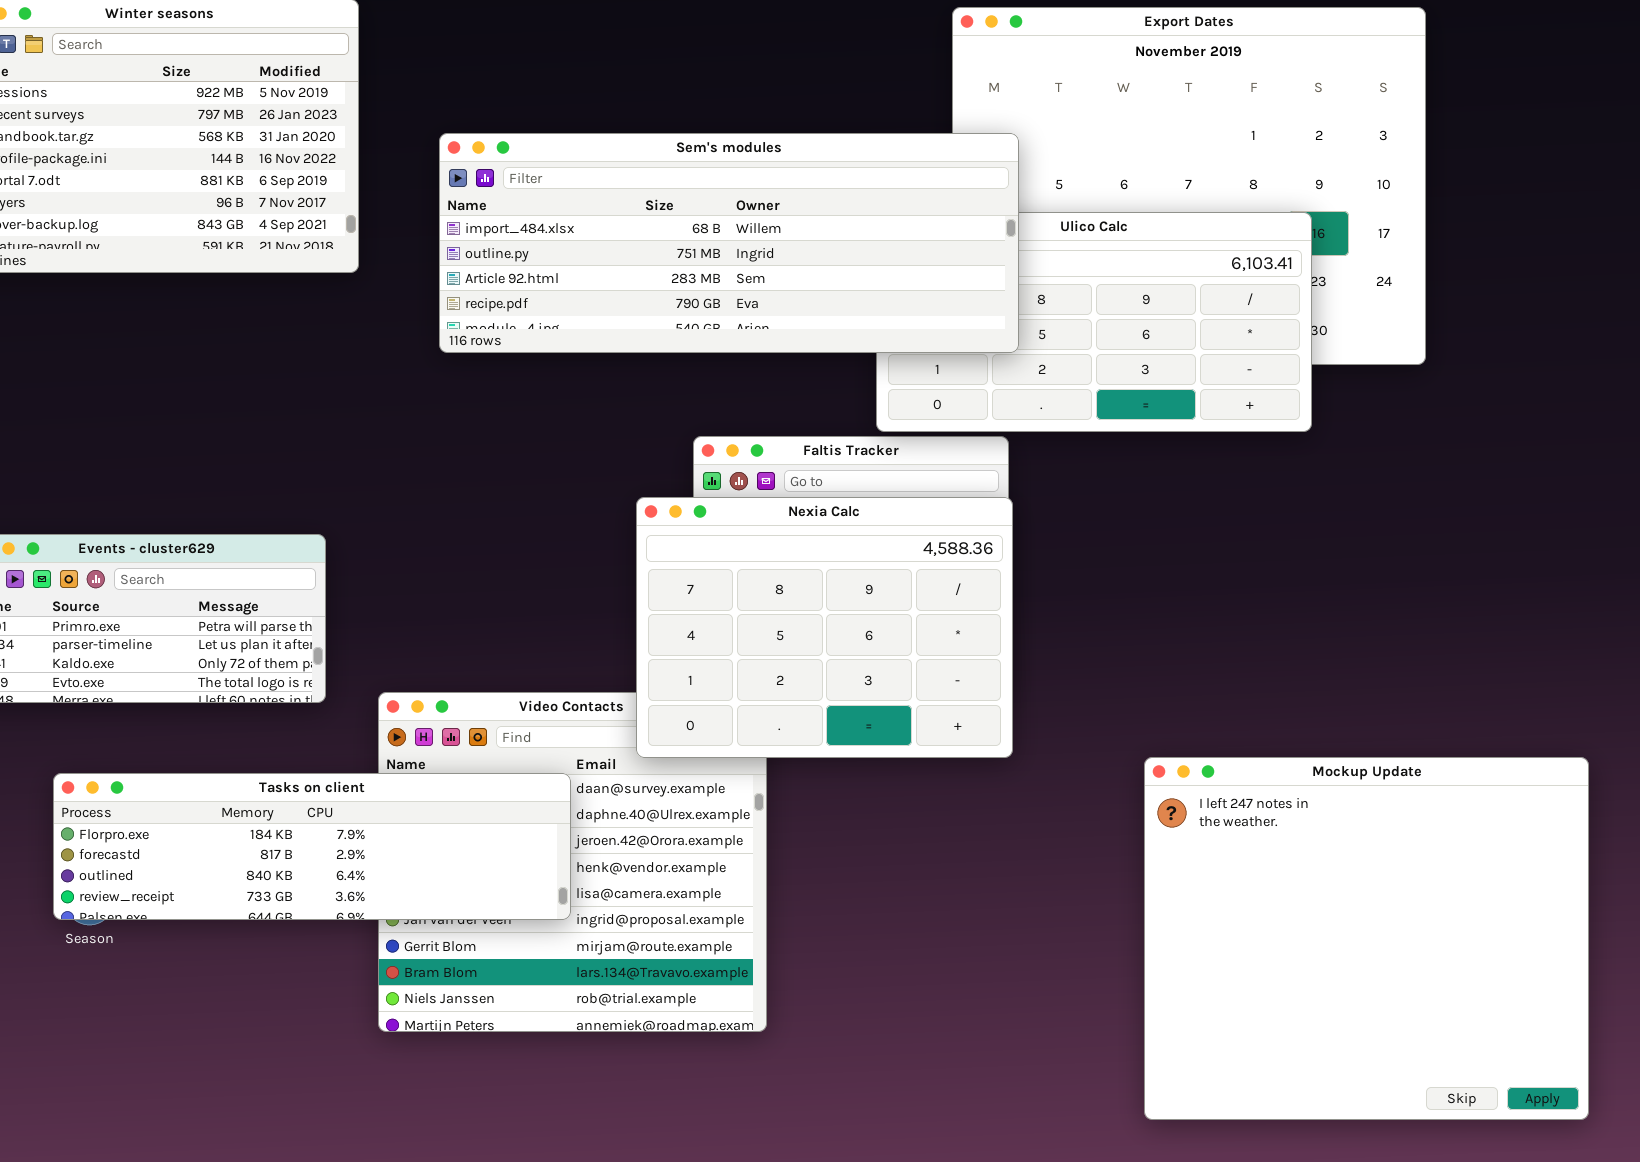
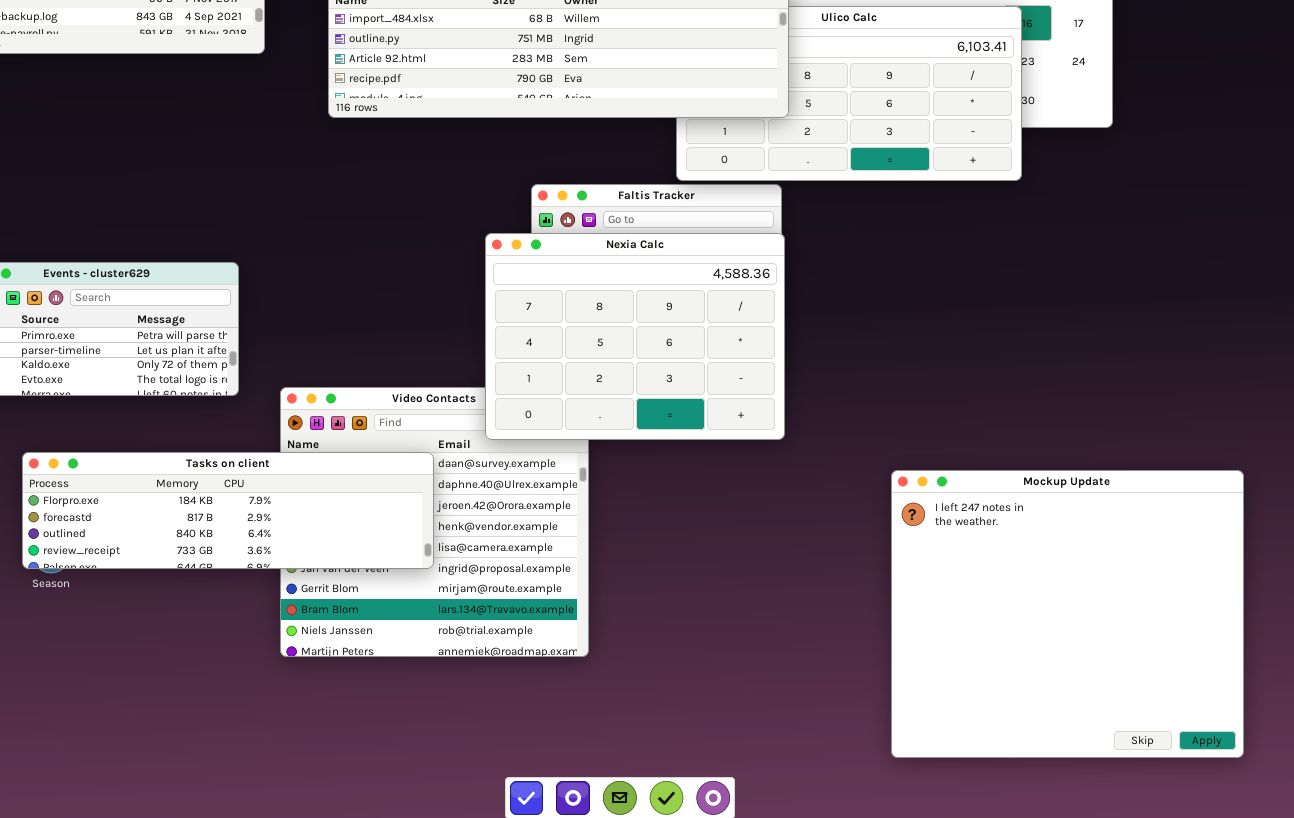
Mockup Update: [1144,757,1589,1120] -> [891,470,1244,758], moved

